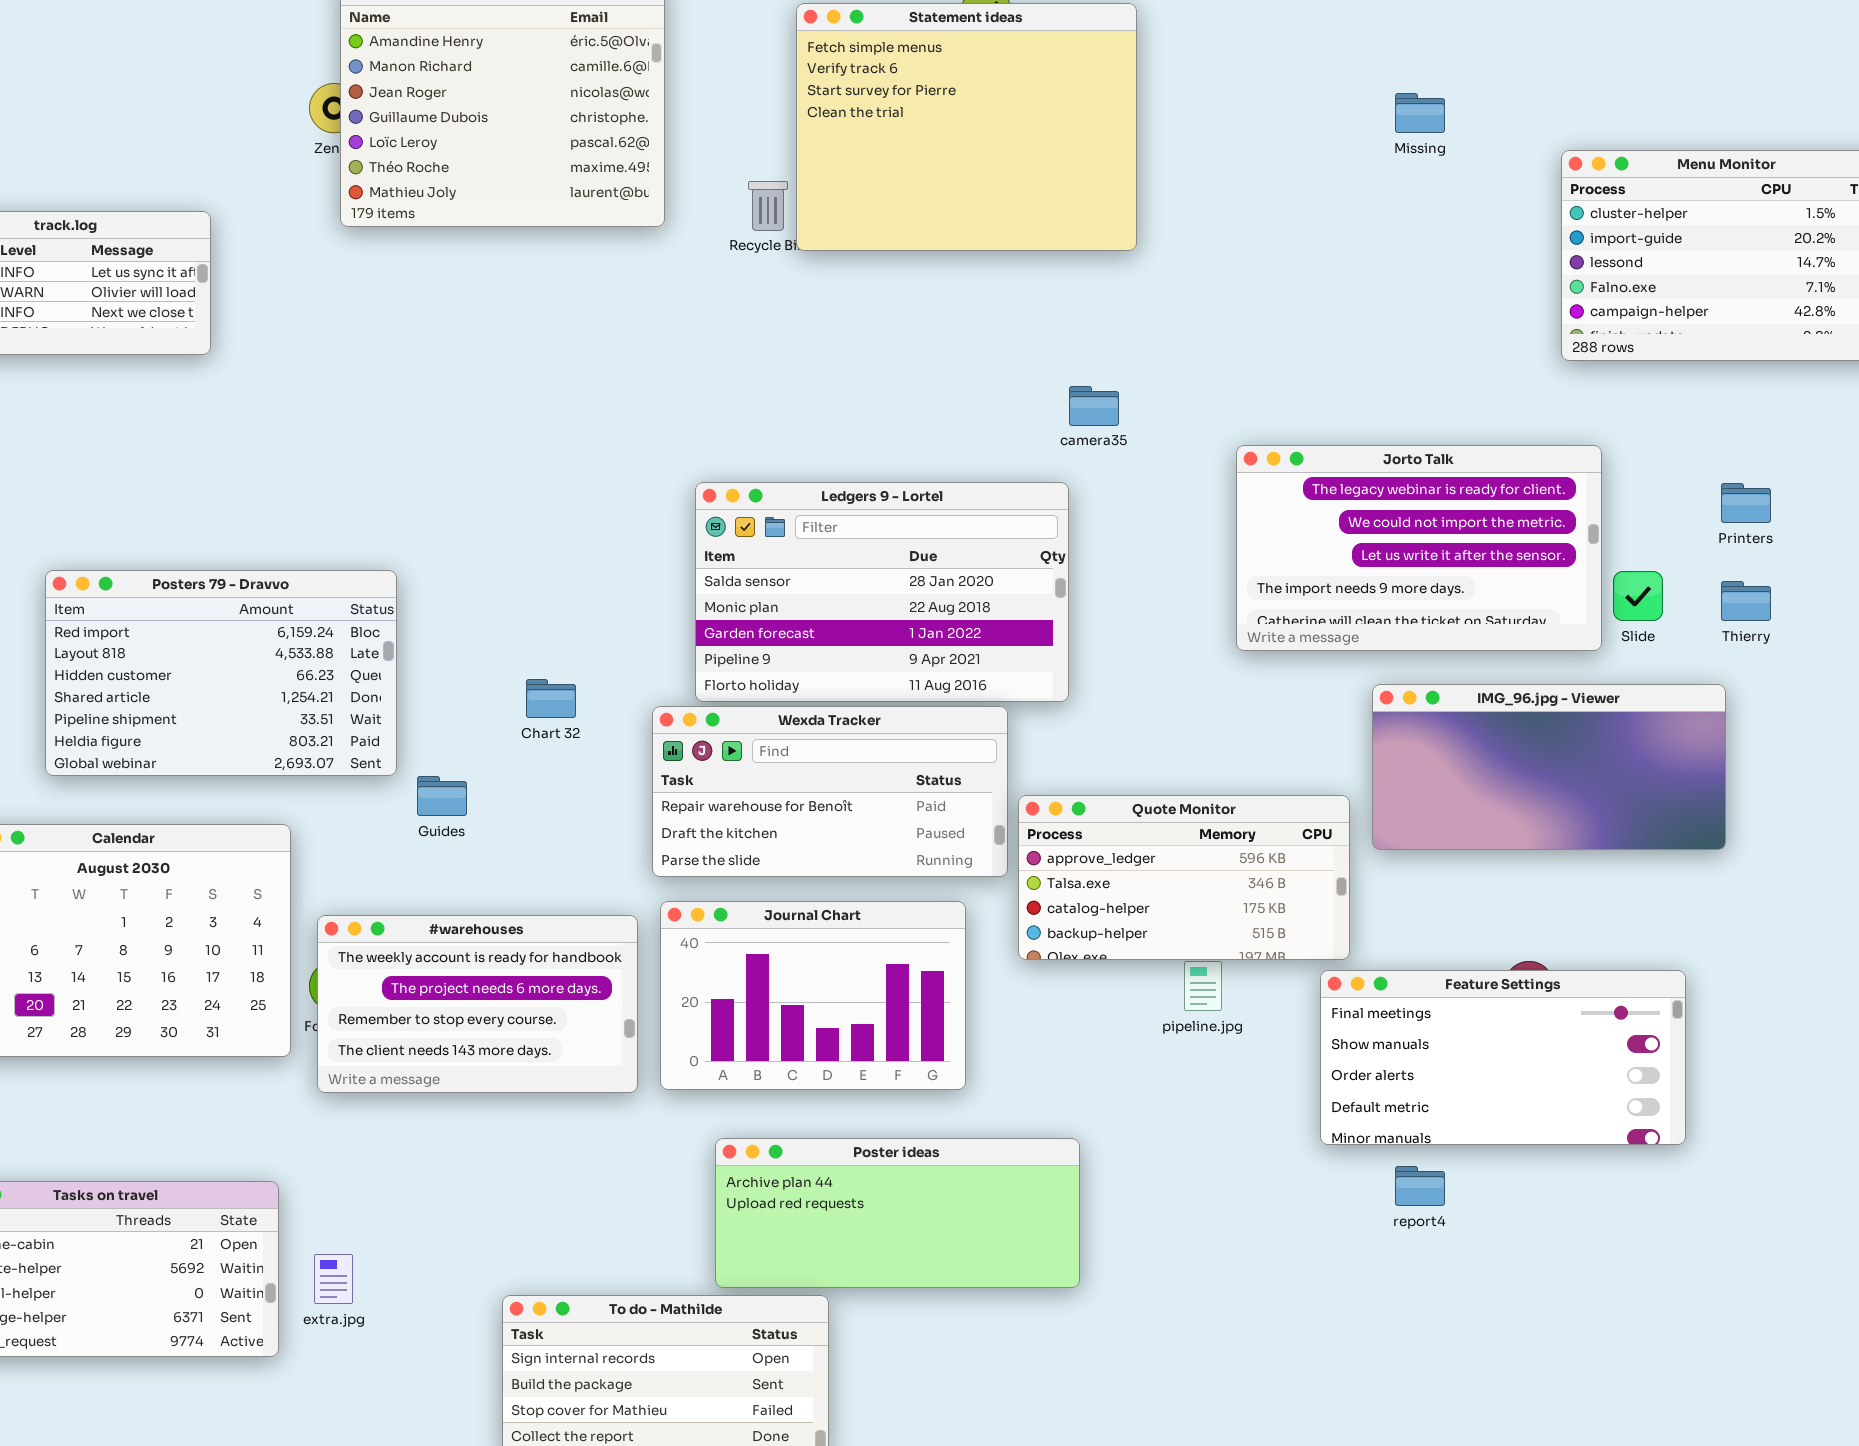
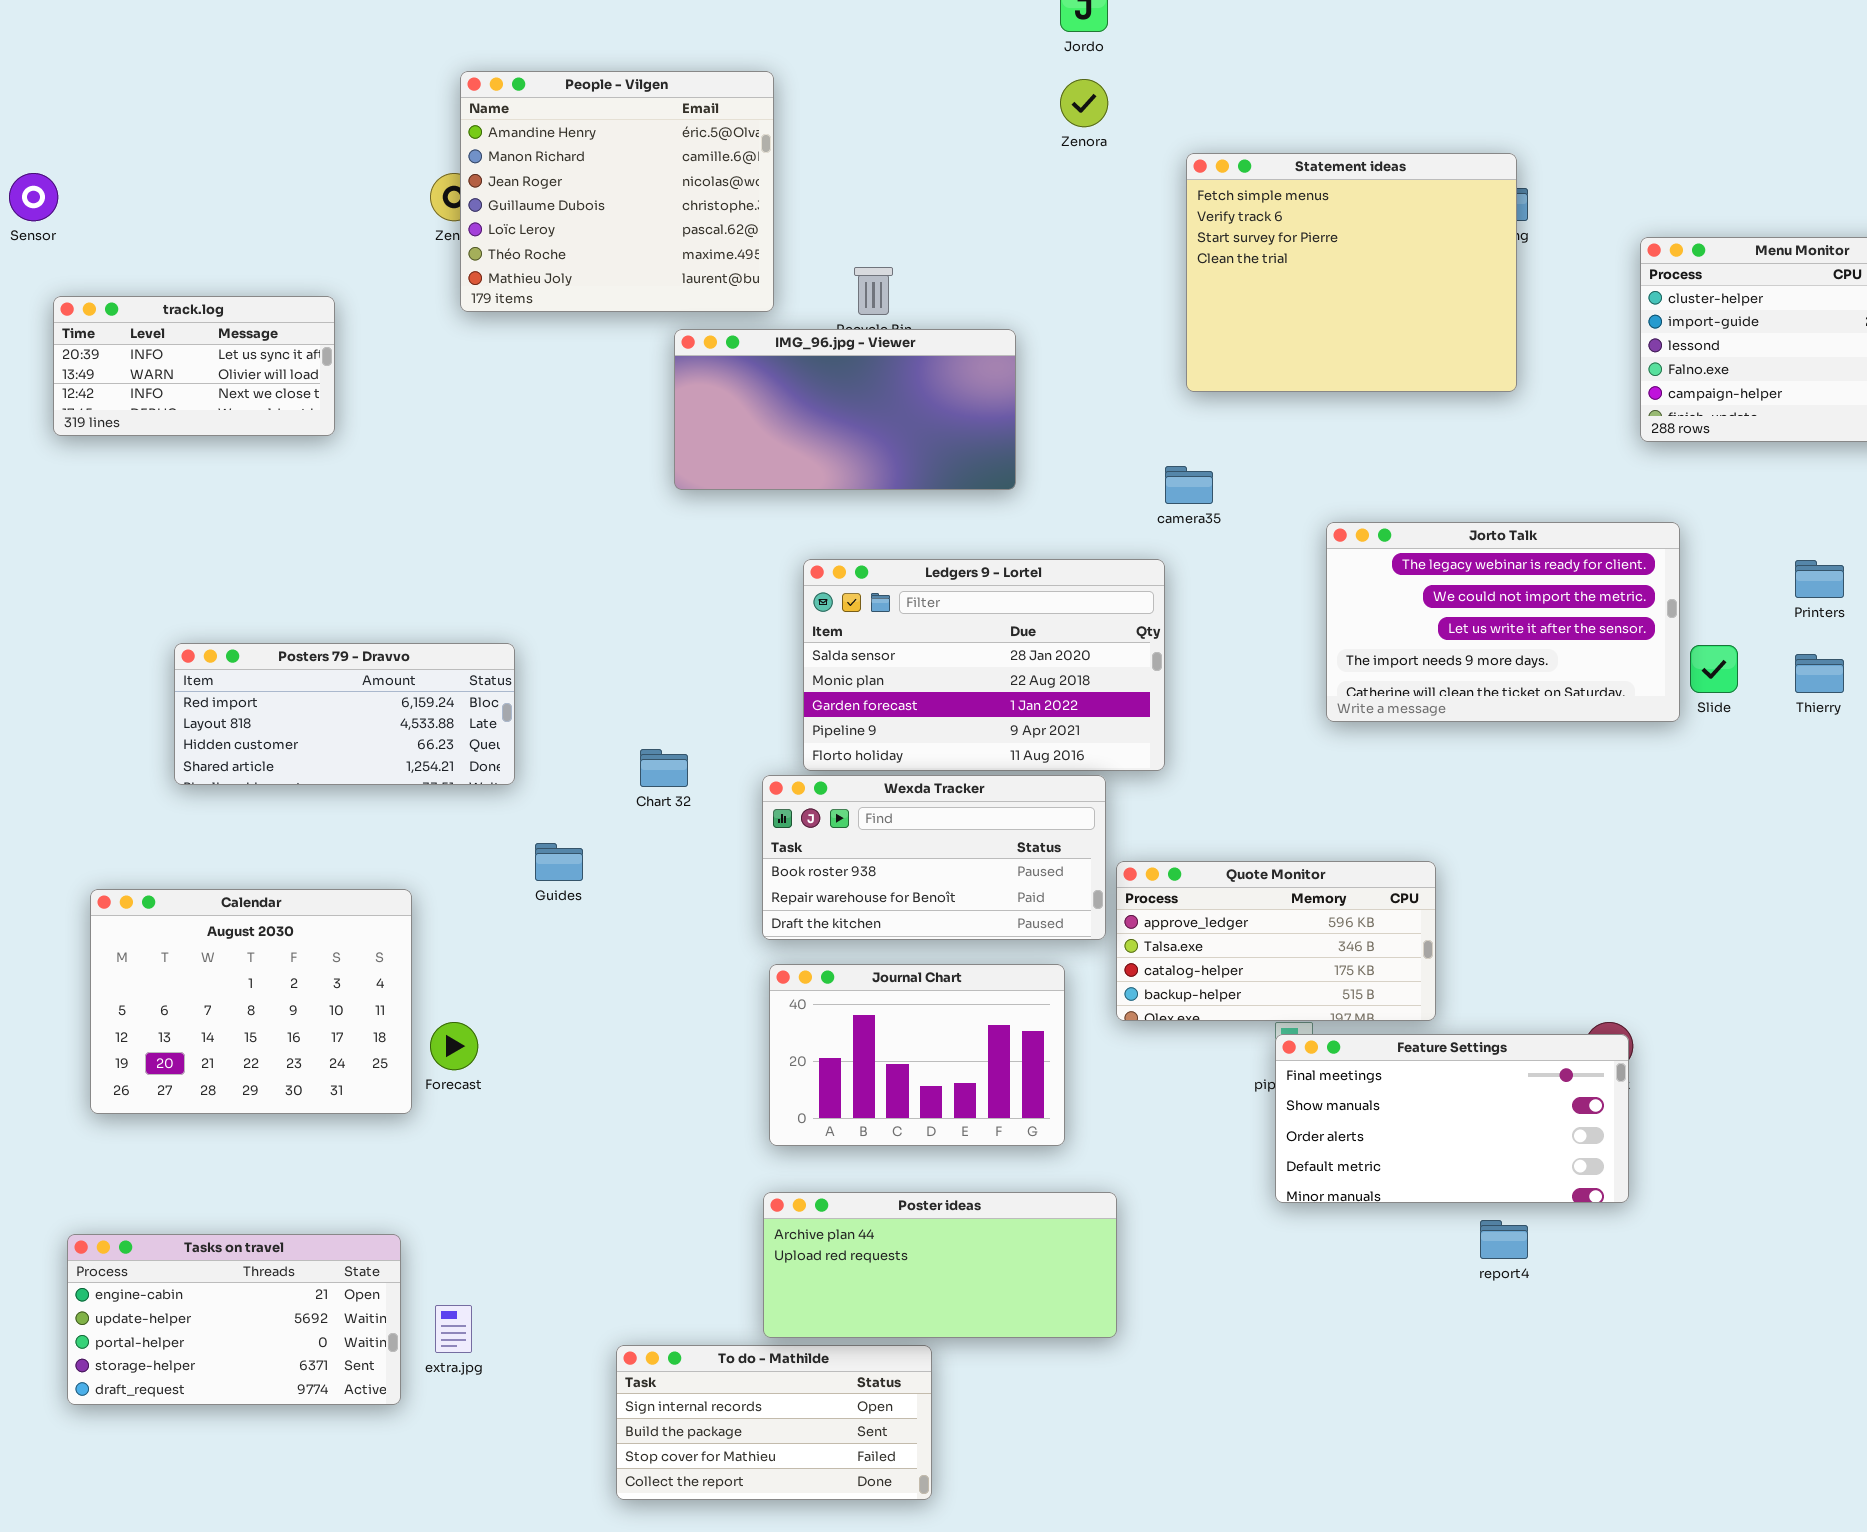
Statement ideas: [796,3,1137,251] -> [1186,153,1517,392], moved
Posters 79 - Dravvo: [45,570,397,776] -> [174,643,515,785], resized
IMG_96.jpg - Viewer: [1372,684,1726,850] -> [674,329,1016,490], moved
Wexda Tracker: [652,706,1008,877] -> [762,775,1106,940], scrolled up 1 row
#warehouses: [317,915,638,1093] -> none, closed
Feature Settings: [1320,970,1686,1145] -> [1275,1034,1629,1203], moved
Poster ideas: [715,1138,1080,1288] -> [763,1192,1117,1338], moved

